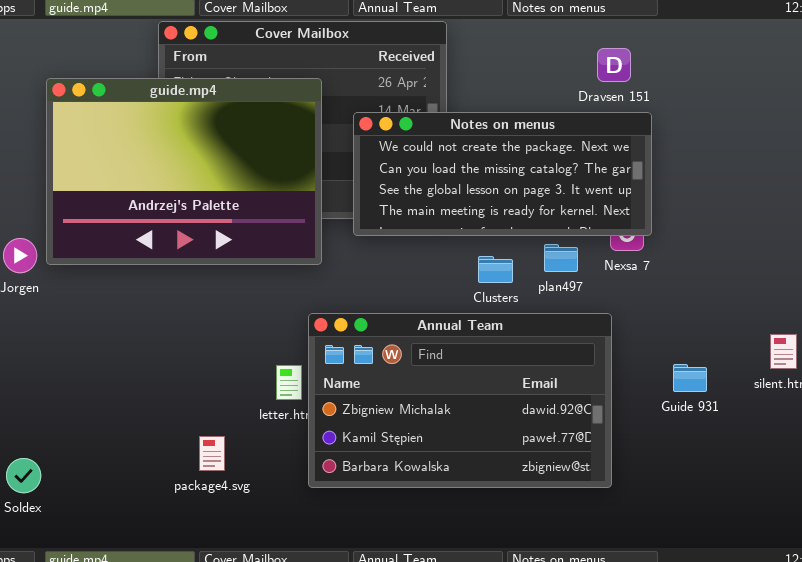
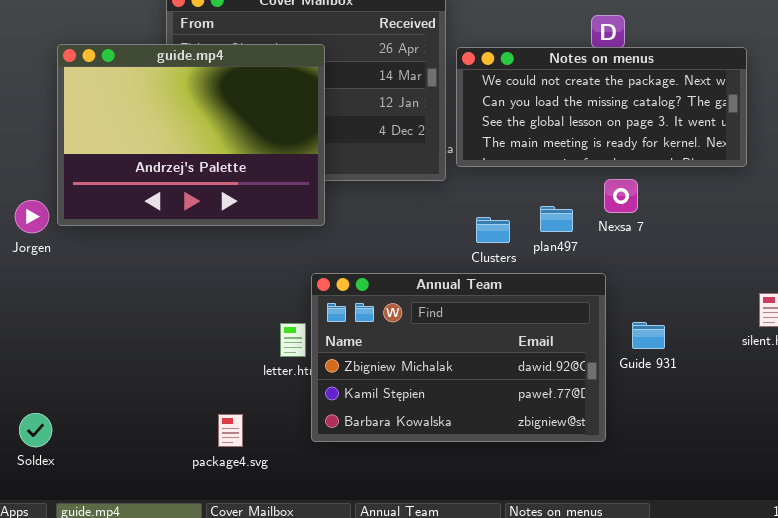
Notes on menus: [353,112,652,236] -> [456,47,747,167], moved
Guide 931: [673,364,707,392] -> [632,322,665,349], moved
package4.svg: [199,436,225,471] -> [218,414,243,447], moved

